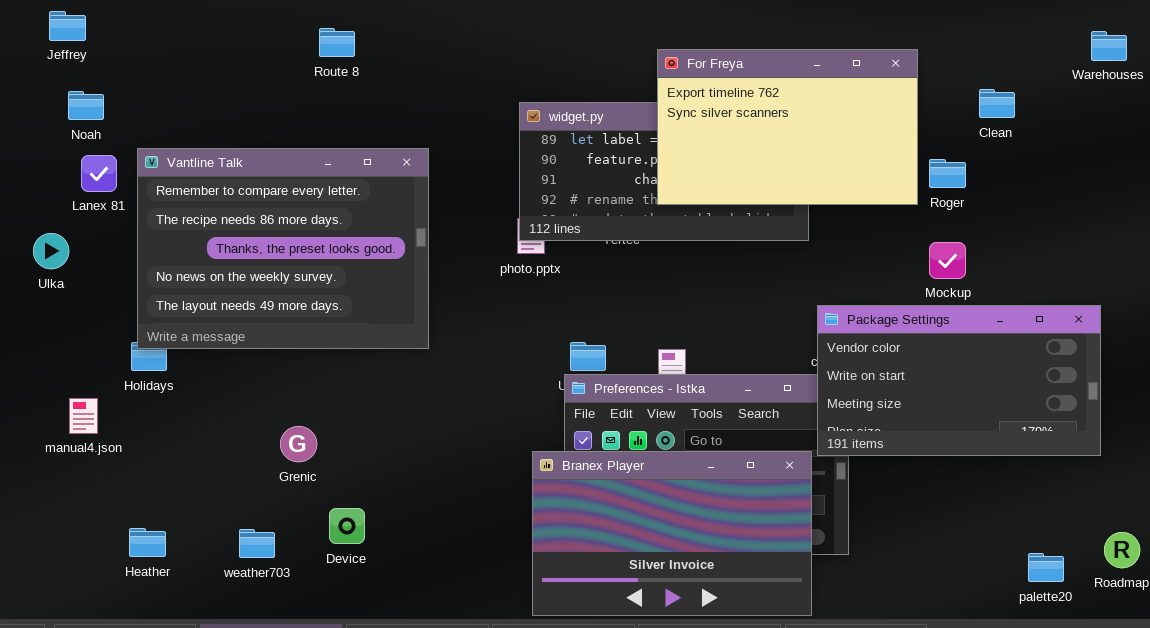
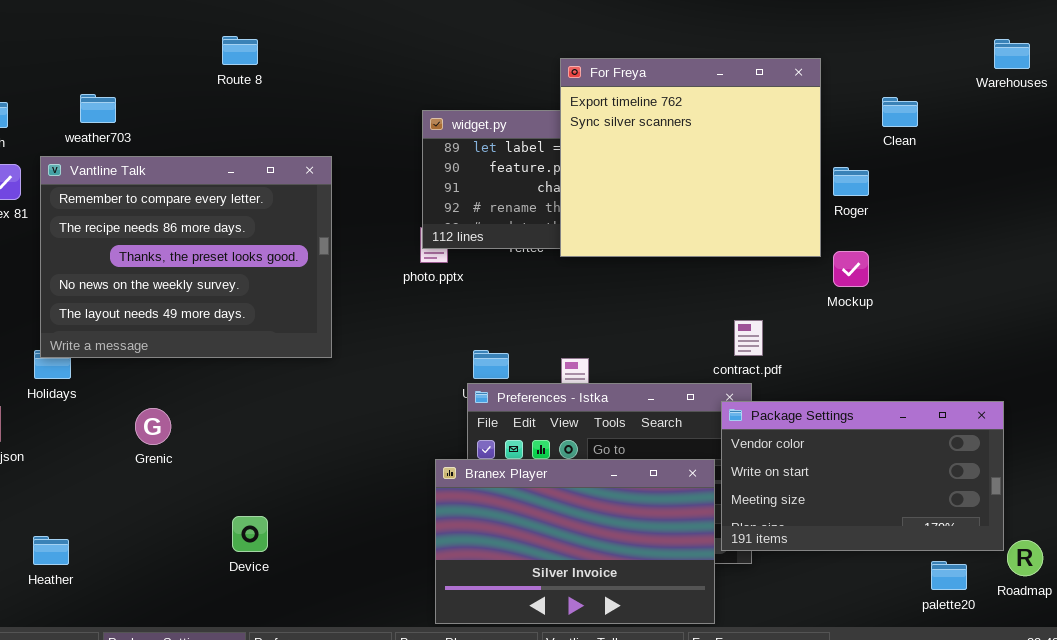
For Freya: [657,49,918,205] -> [560,58,821,257], resized
Package Settings: [817,305,1101,456] -> [721,401,1004,551], moved
Grenic: [280,426,317,462] -> [135,408,171,445], moved
weather703: [239,529,275,558] -> [80,94,116,123], moved

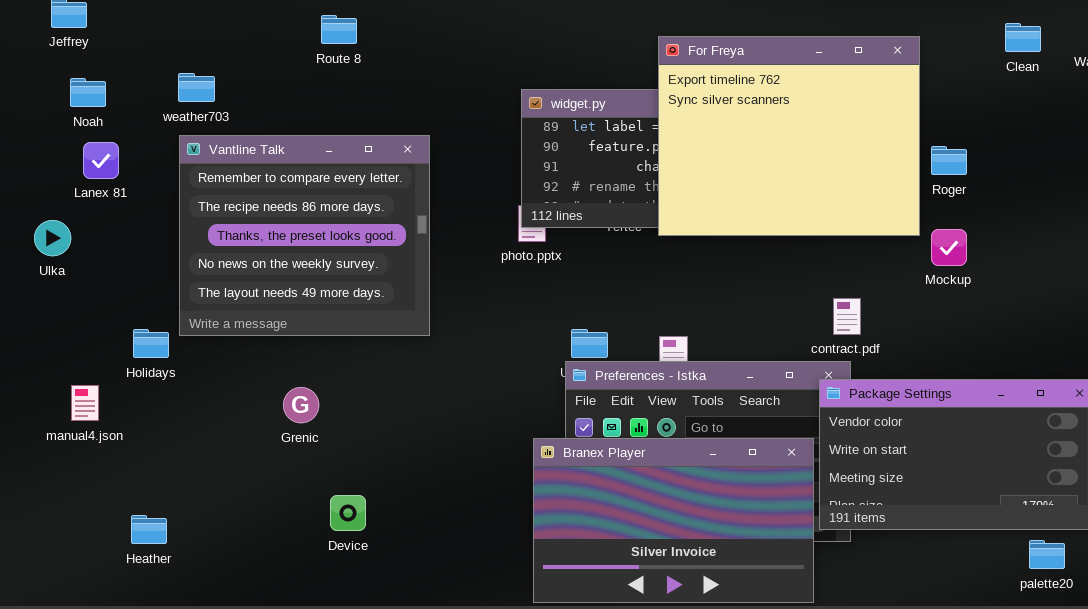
Clean: [882,97,918,127] -> [1005,23,1041,52], moved
Vantline Talk: [40,156,332,358] -> [179,135,430,336], resized
Grenic: [135,408,171,445] -> [283,387,319,423], moved

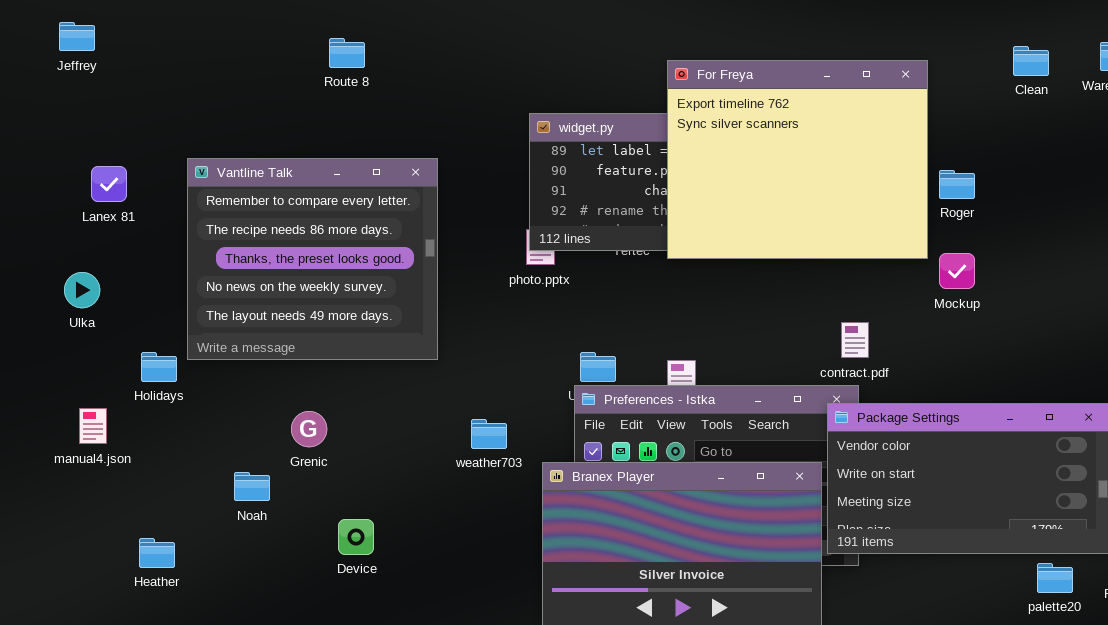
weather703: [178,73,215,102] -> [471,419,507,449], moved
Noah: [70,78,106,107] -> [234,472,270,501], moved
Ulka: [34,220,71,256] -> [64,272,100,308], moved

